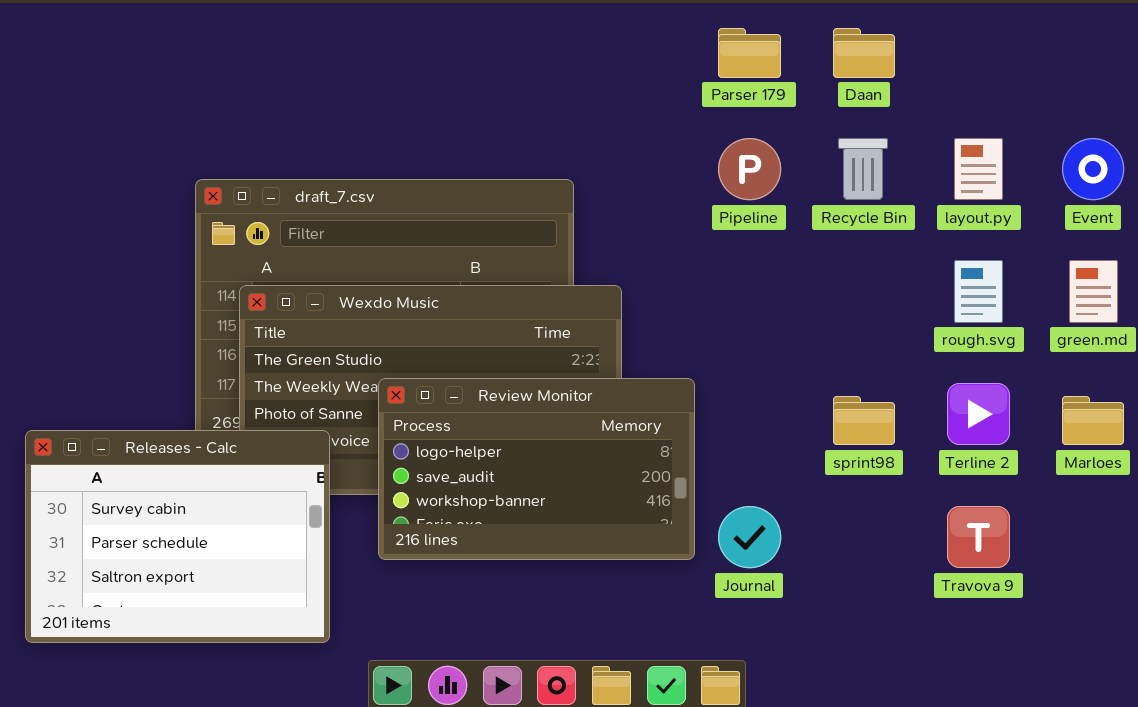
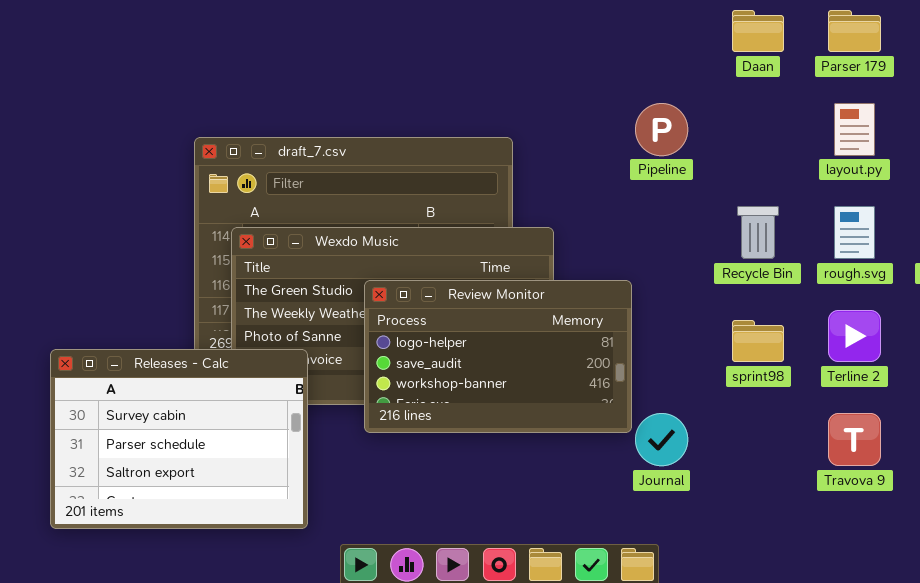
Parser 179: [718,28,781,78] -> [828,10,881,52], moved
Recycle Bin: [838,138,888,200] -> [737,206,779,259], moved
Review Monitor: [378,378,695,560] -> [364,280,632,433], moved

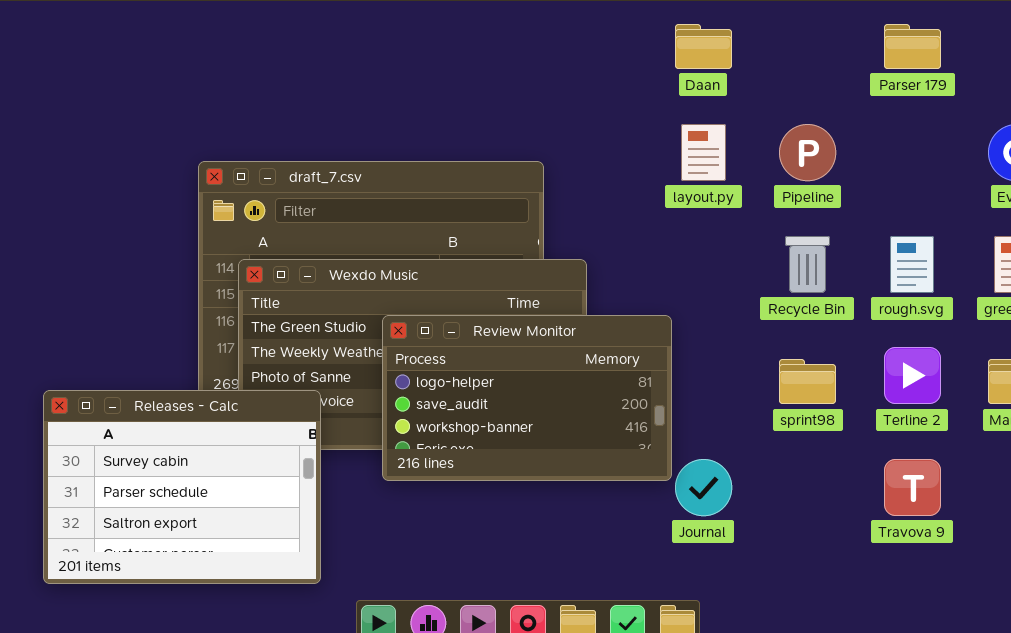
Daan: [732,10,784,52] -> [675,24,732,69], moved
Pipeline: [635,103,688,156] -> [779,124,836,181], moved
layout.py: [834,103,875,156] -> [681,124,726,181], moved

